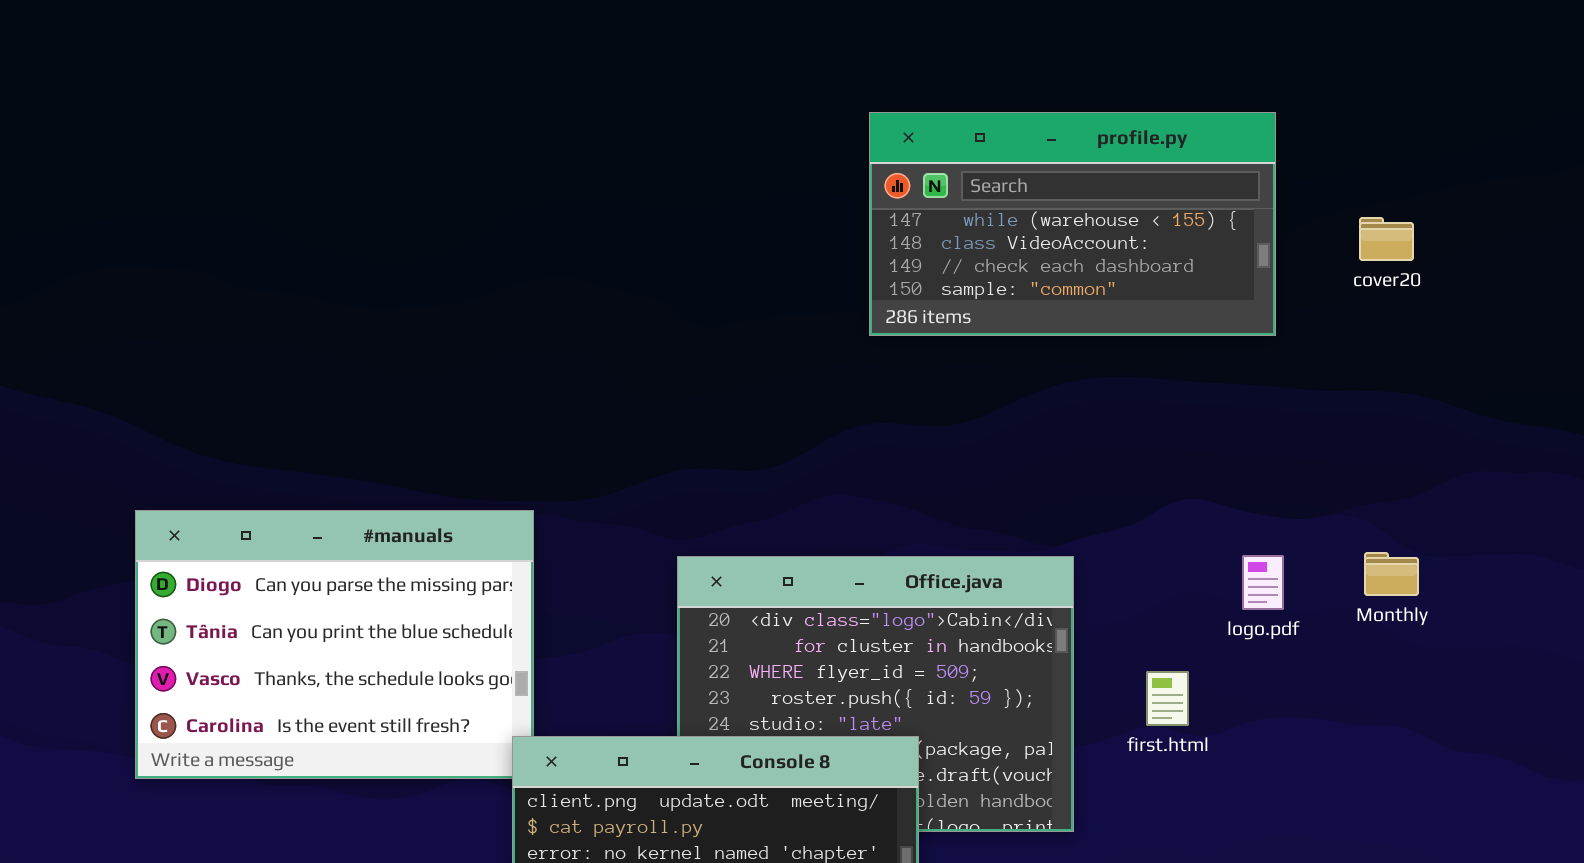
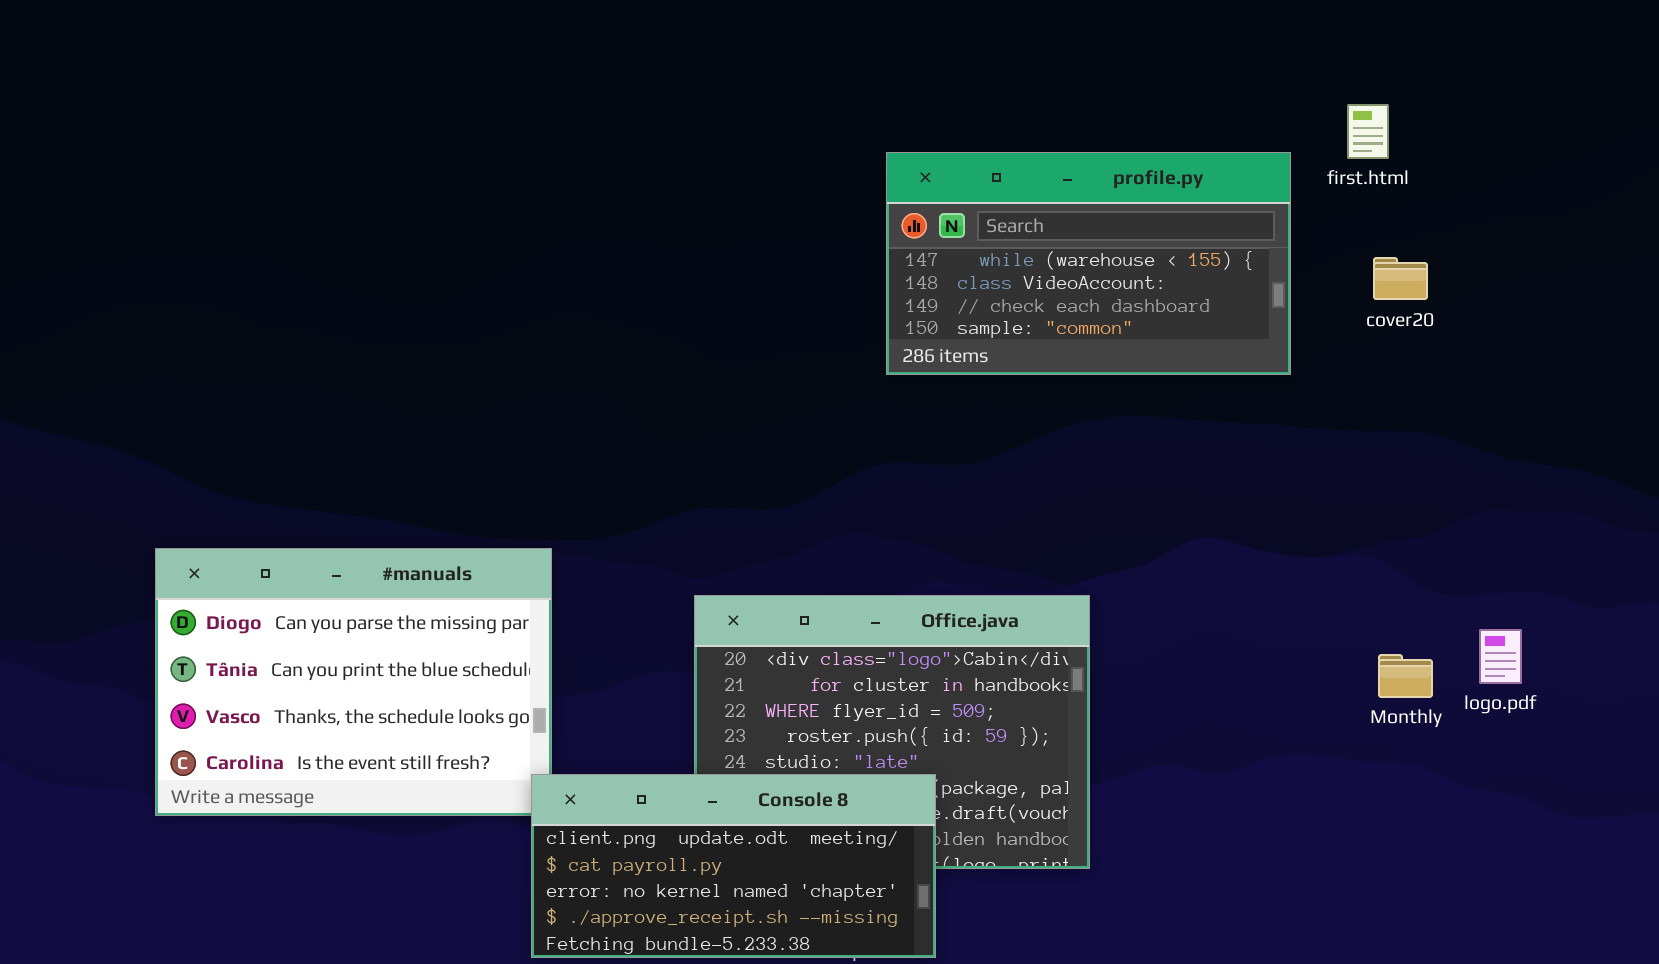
Monthly: [1364,552,1419,596] -> [1378,654,1433,698], moved
logo.pdf: [1242,555,1284,610] -> [1479,629,1522,684], moved
first.html: [1146,671,1189,726] -> [1347,104,1389,159], moved

